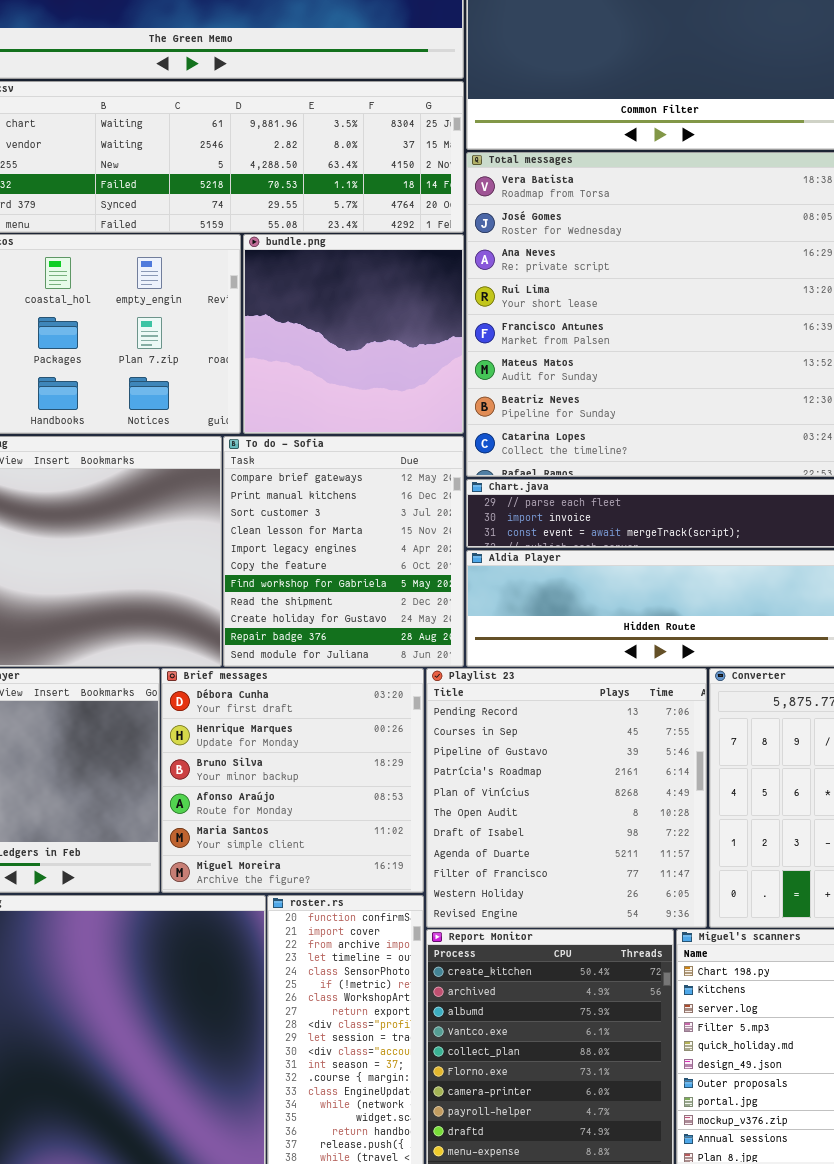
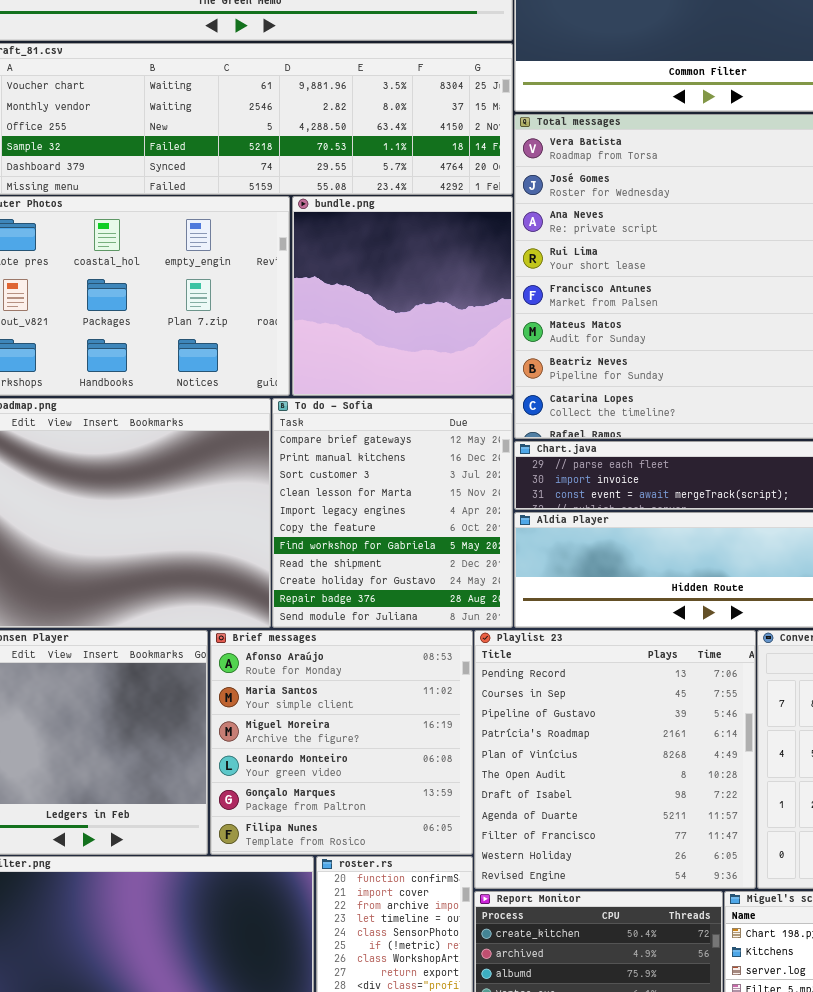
Brief messages: [161,668,424,893] -> [210,630,473,855], scrolled down 3 rows

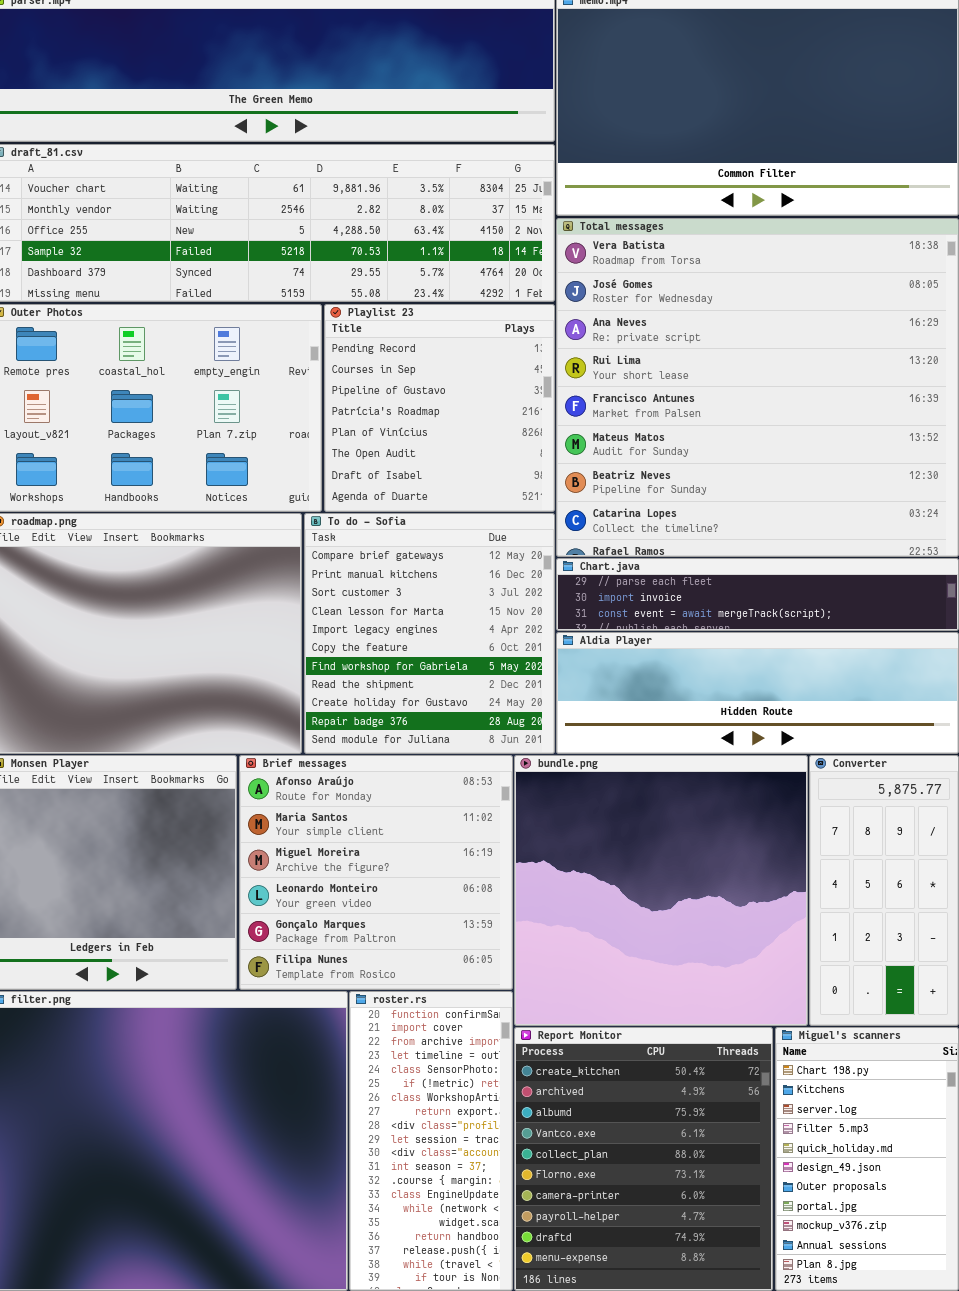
bundle.png: [292,196,513,396] -> [514,755,808,1026], moved, resized
Playlist 23: [474,630,756,889] -> [324,304,555,512], moved, resized

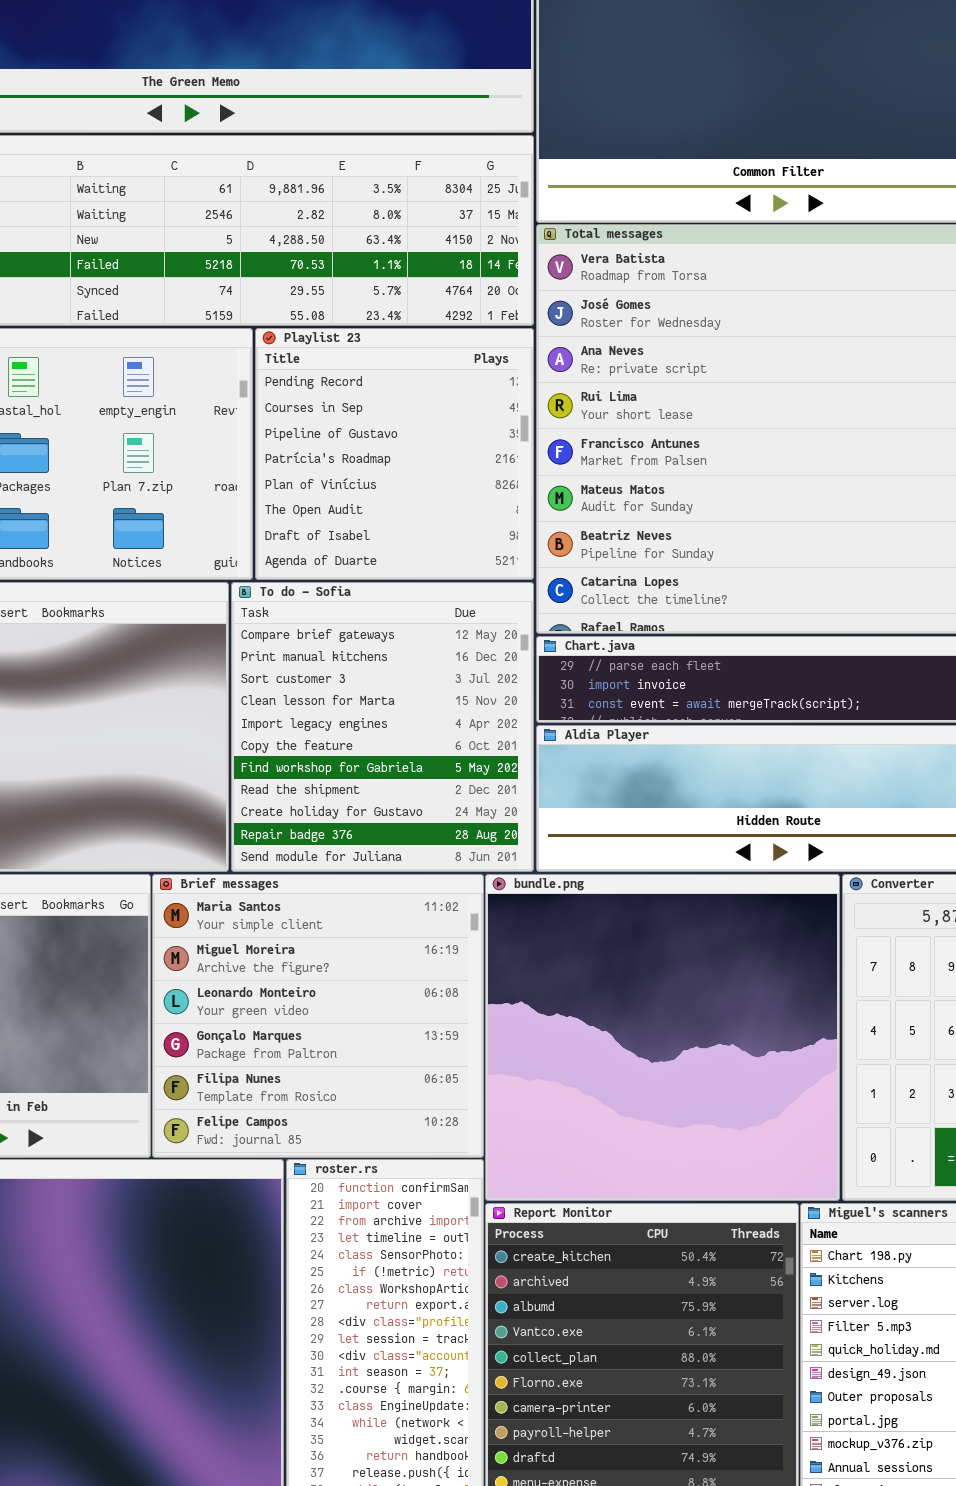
Brief messages: [239,755,513,990] -> [152,874,484,1158], scrolled down 1 row

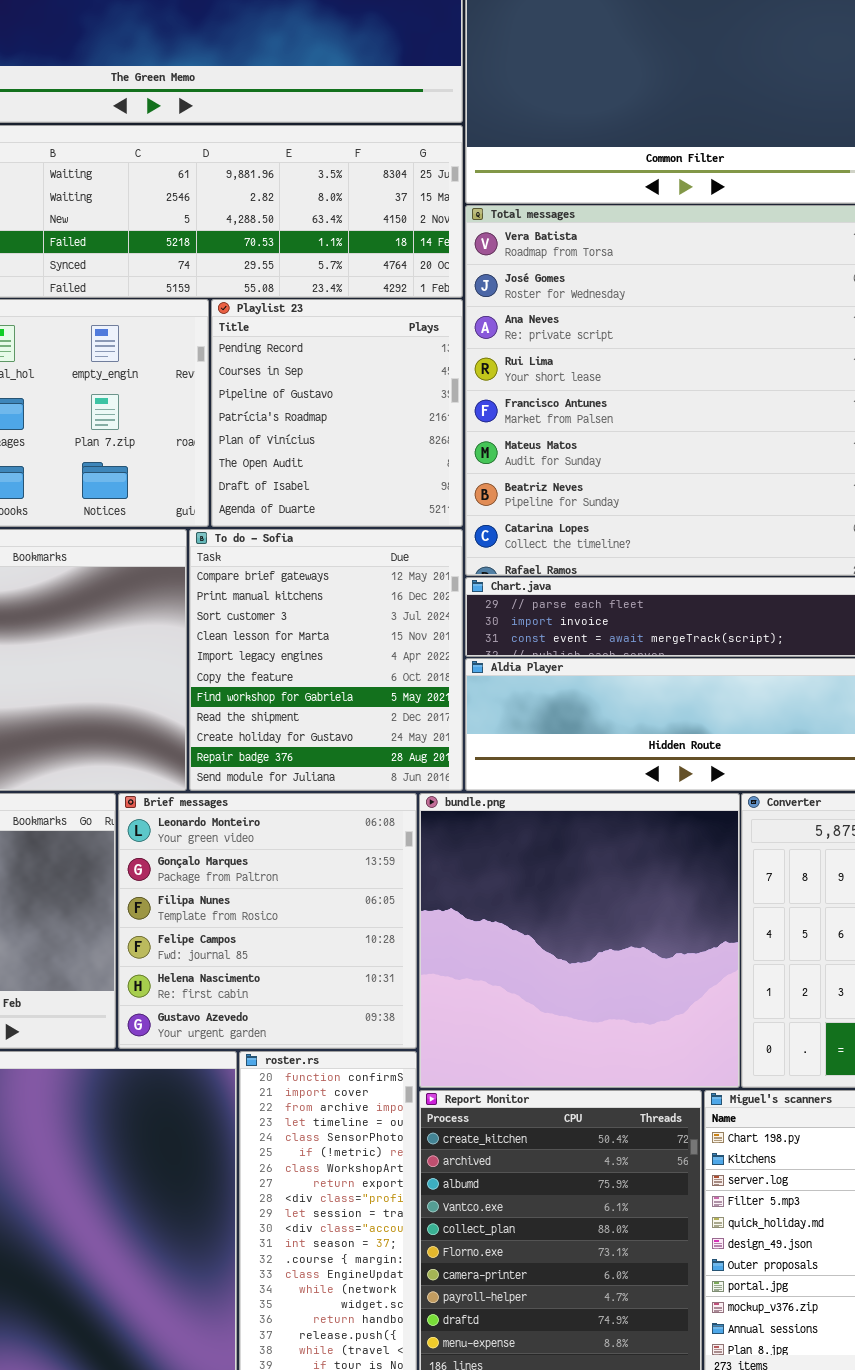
Brief messages: [152,874,484,1158] -> [118,793,417,1049], scrolled down 2 rows

